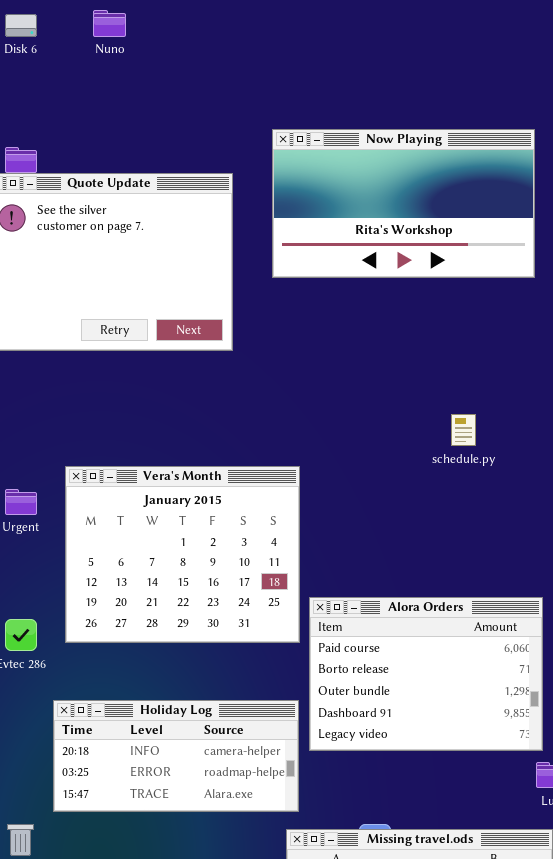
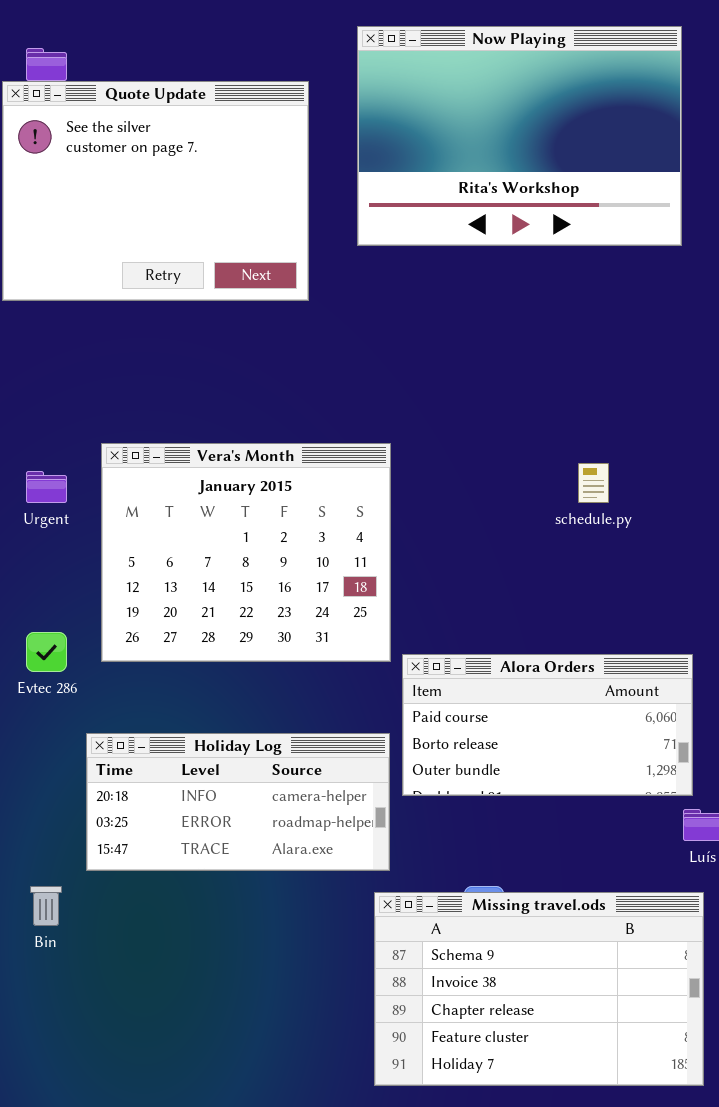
Now Playing: [272,129,535,278] -> [357,26,682,246], resized
schedule.py: [451,414,476,446] -> [578,463,609,503], moved
Alora Orders: [309,597,543,751] -> [402,654,693,796], resized

